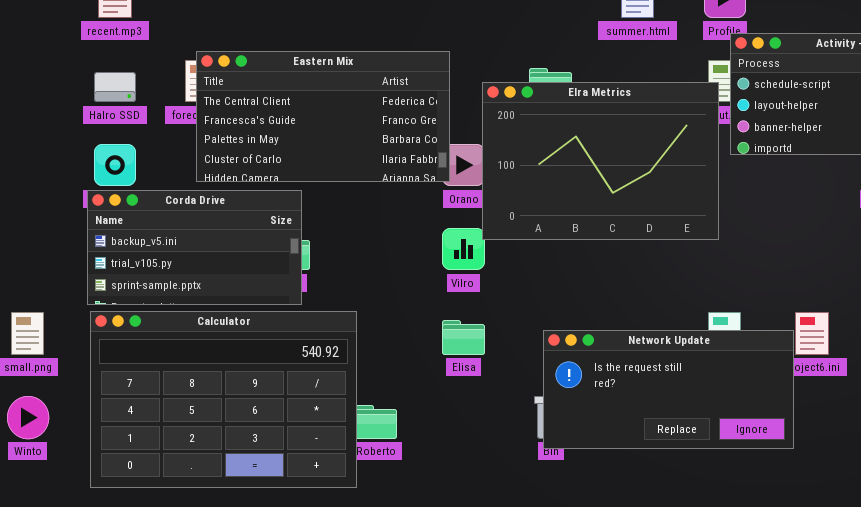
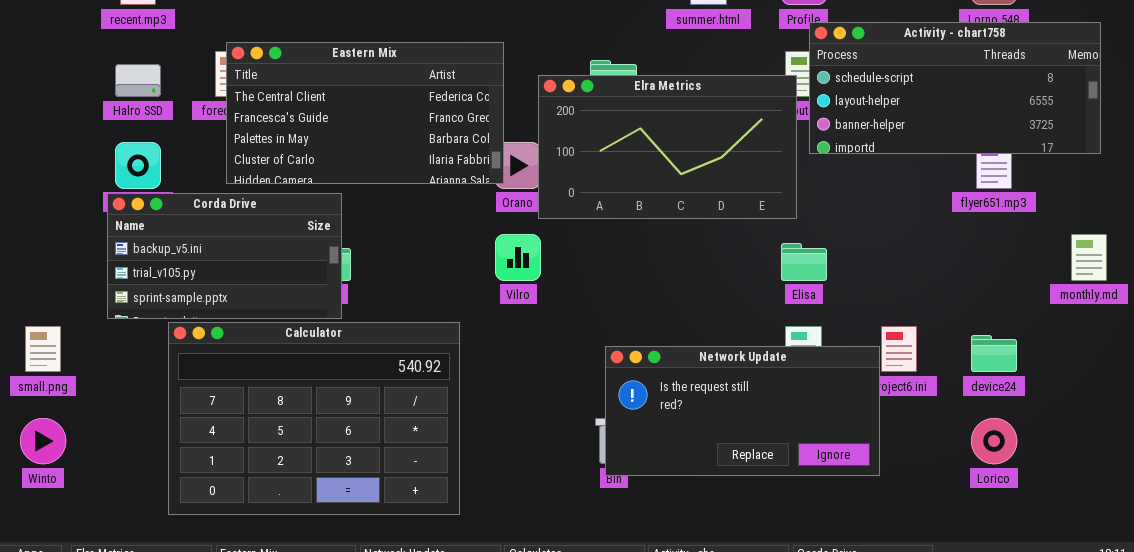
Elra Metrics: [482,82,719,240] -> [538,75,797,219], resized
Calculator: [90,311,357,488] -> [168,322,460,515], moved
Elisa: [442,320,485,355] -> [781,243,827,281], moved

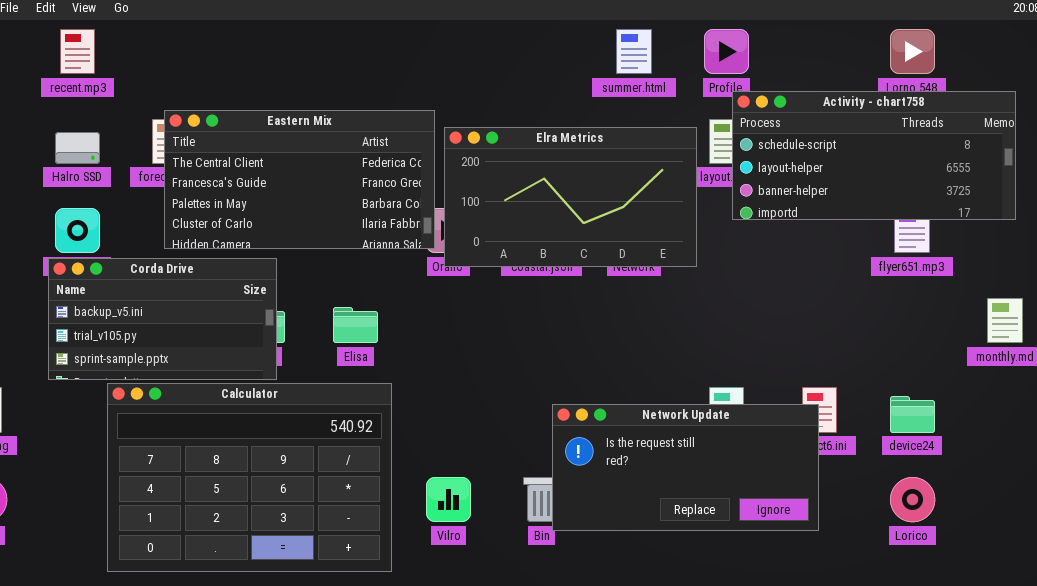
Elra Metrics: [538,75,797,219] -> [444,127,697,267], moved
Vilro: [495,234,541,281] -> [426,477,471,522], moved
Elisa: [781,243,827,281] -> [333,307,378,343], moved
Network Update: [605,346,880,476] -> [552,404,819,531], moved

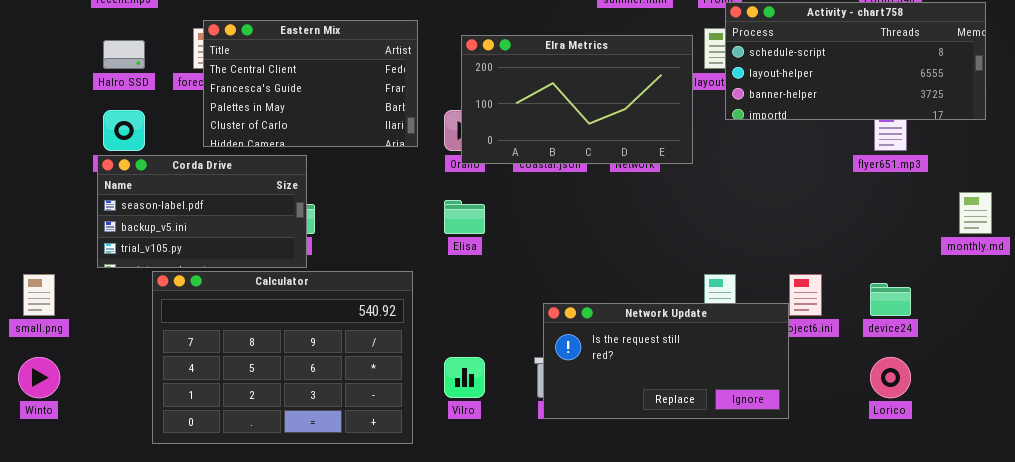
Eastern Mix: [164,110,435,249] -> [203,20,418,147], resized
Corda Drive: [48,258,277,380] -> [97,155,307,268], scrolled up 1 row
Elisa: [333,307,378,343] -> [444,200,485,234], moved
Network Update: [552,404,819,531] -> [543,303,789,419], moved

